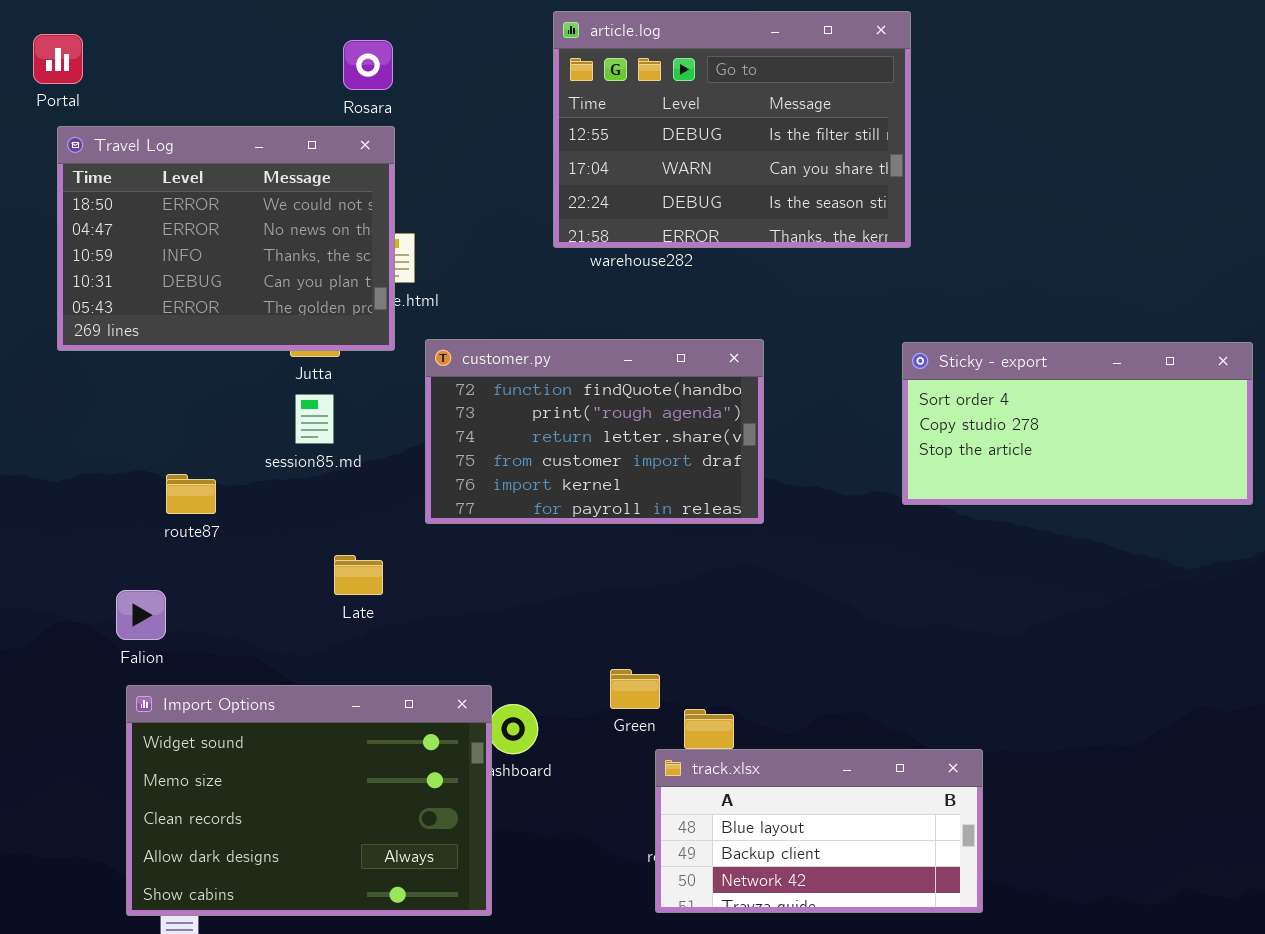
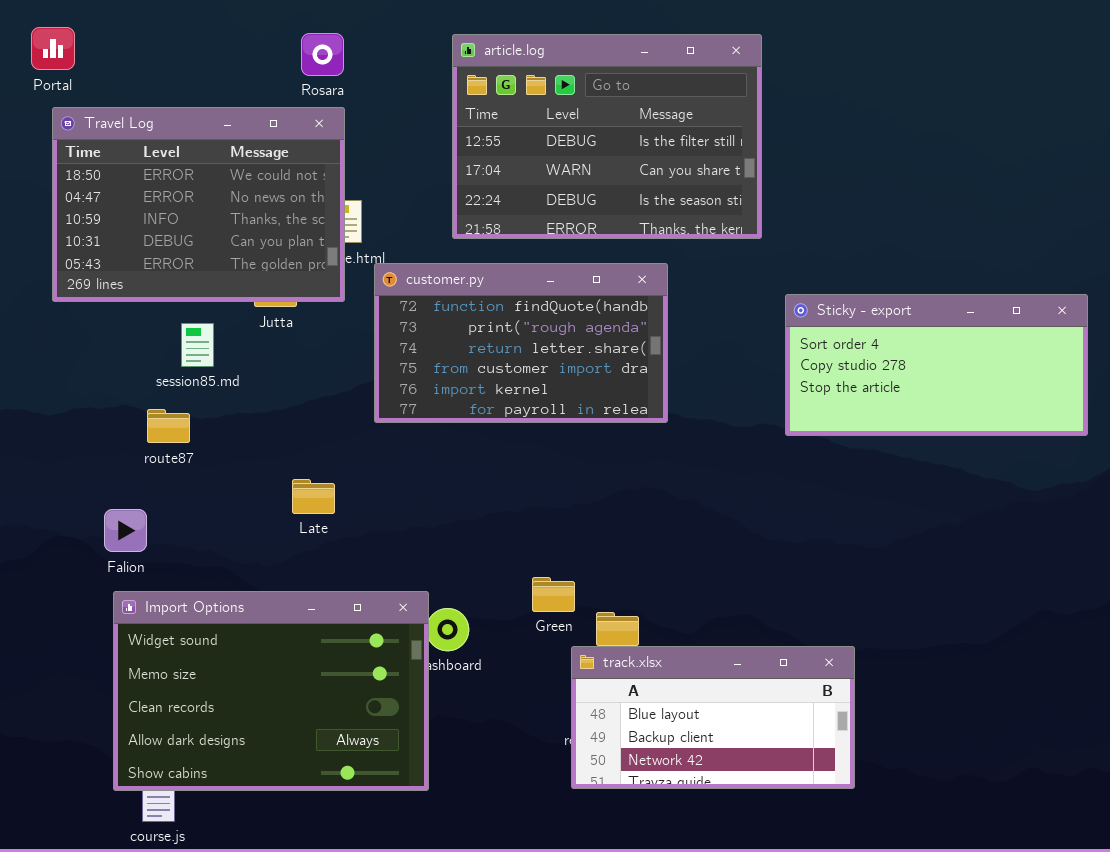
article.log: [553,11,911,248] -> [452,34,762,239], moved
customer.py: [425,339,764,524] -> [374,263,668,423], moved
session85.md: [295,394,334,444] -> [181,323,214,367], moved

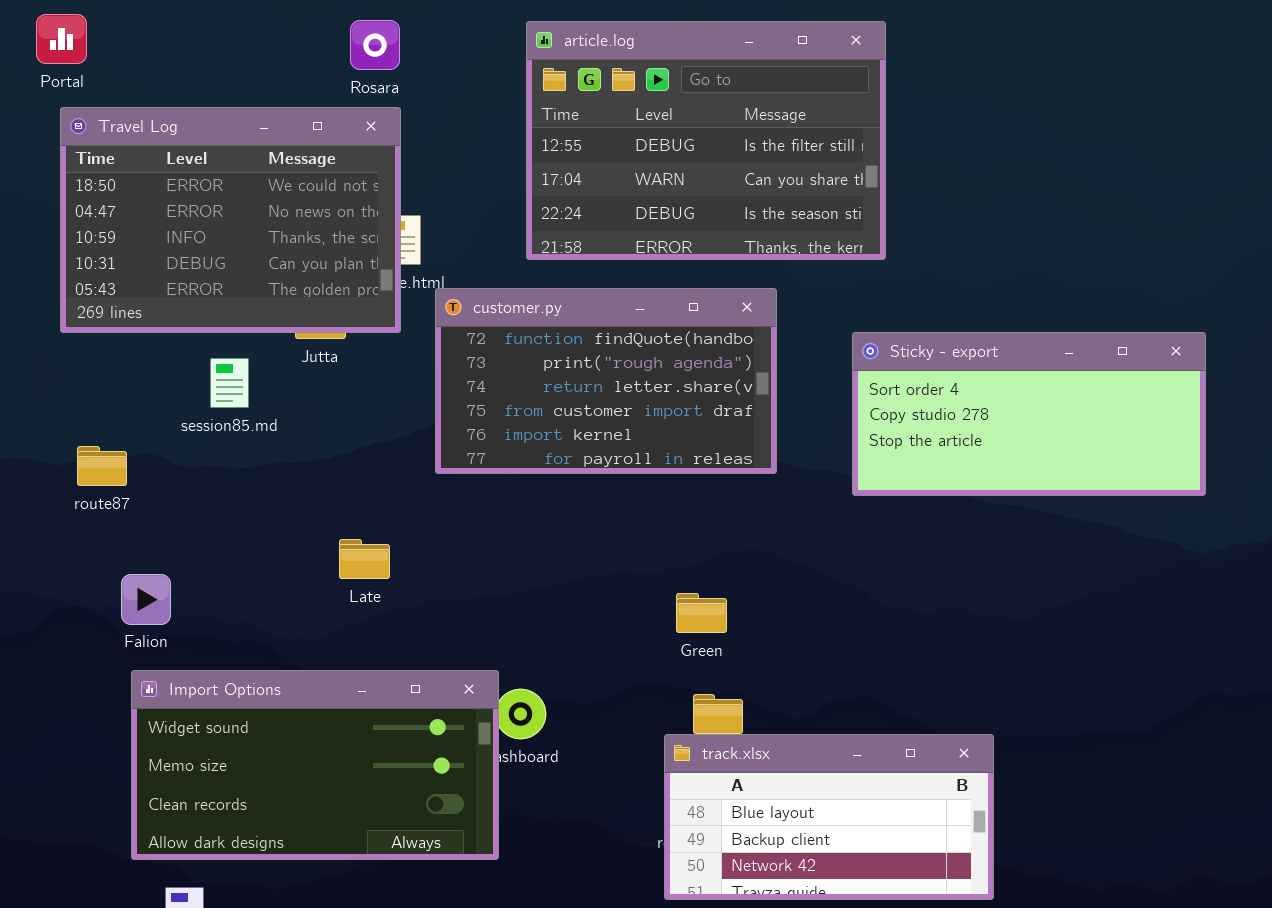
Sticky - export: [785,294,1088,436] -> [852,332,1206,496], moved
route87: [147,409,190,443] -> [77,446,127,486], moved
Green: [532,577,575,612] -> [676,593,727,633], moved
Import Options: [113,591,429,791] -> [131,670,499,860], resized

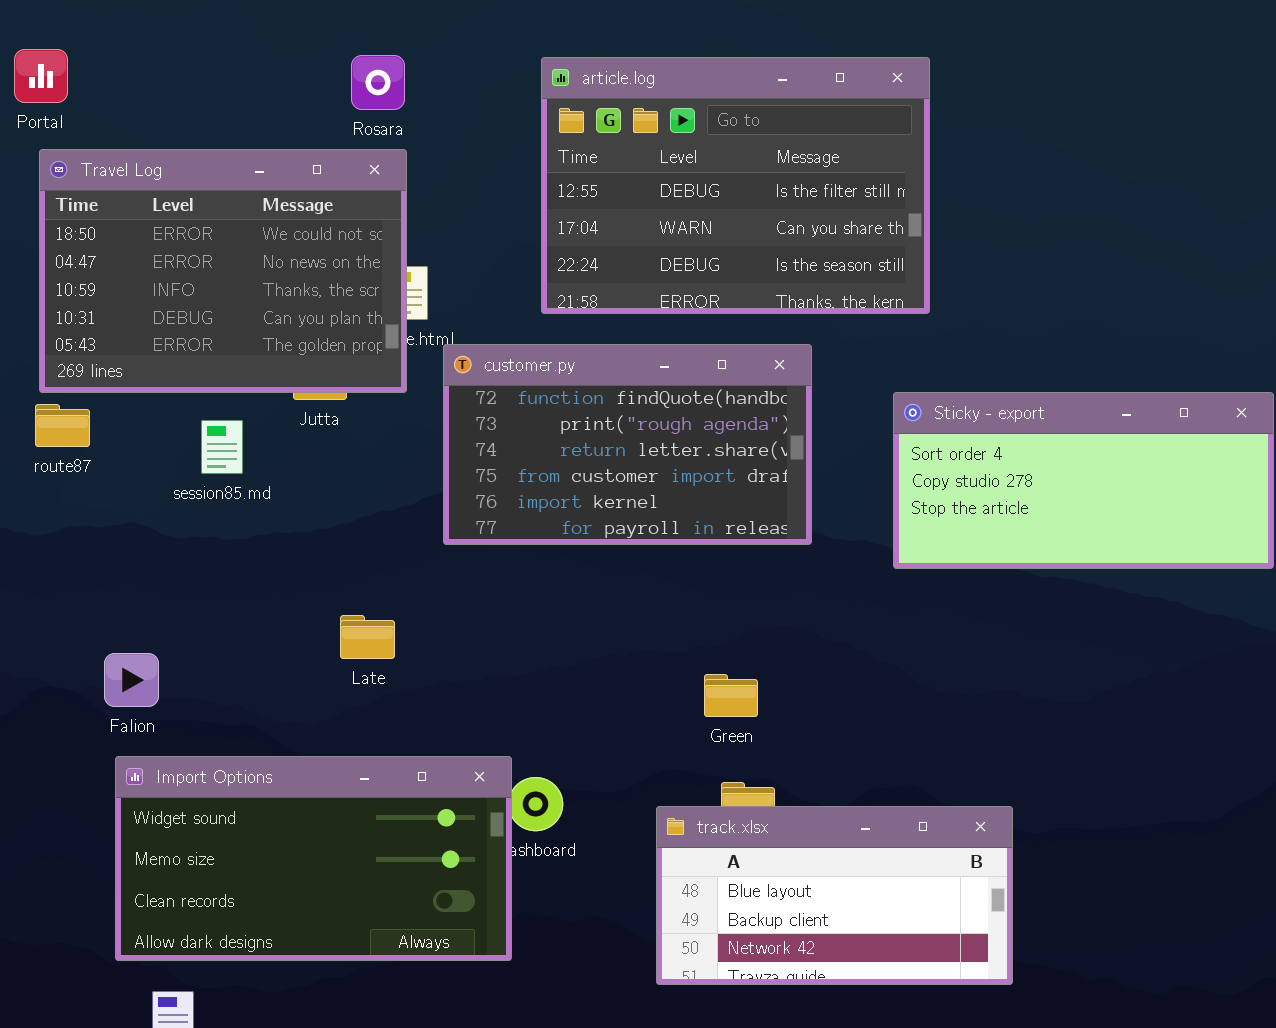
route87: [77,446,127,486] -> [35,404,90,447], moved
track.xlsx: [664,734,994,900] -> [656,806,1013,985], moved

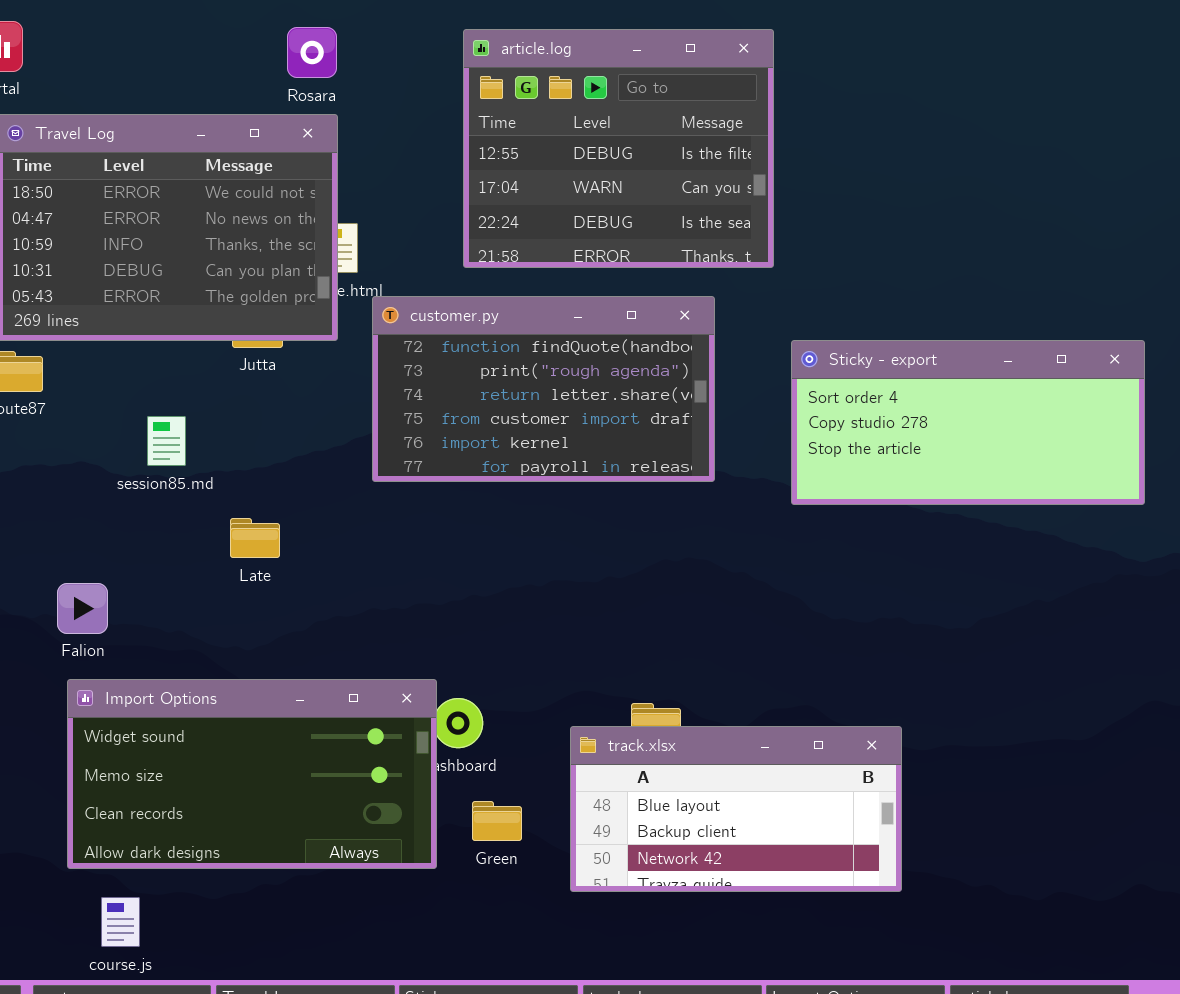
article.log: [541,57,930,314] -> [463,29,774,268], resized
session85.md: [201,420,243,474] -> [147,416,186,466], moved
Late: [340,615,395,659] -> [230,518,280,558], moved
Green: [704,674,758,717] -> [472,801,522,841], moved

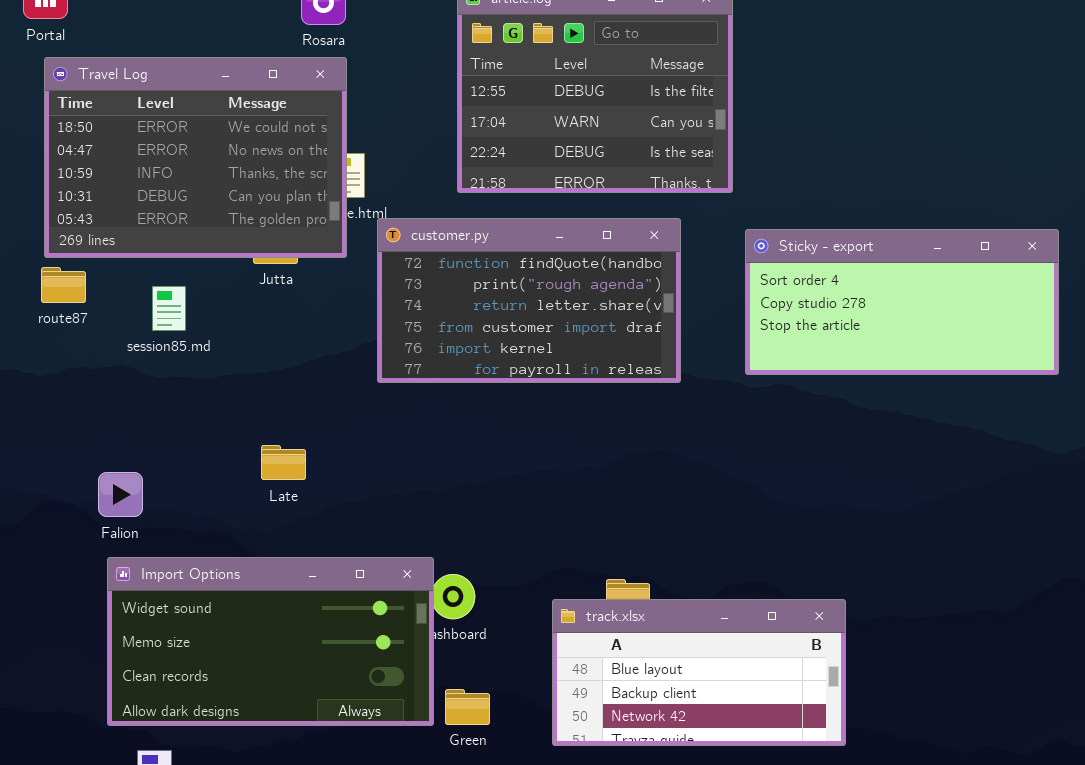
Sticky - export: [791,340,1145,505] -> [745,229,1059,375], moved
session85.md: [147,416,186,466] -> [152,286,186,331], moved
Late: [230,518,280,558] -> [261,445,306,480], moved
Green: [472,801,522,841] -> [445,689,490,725], moved

